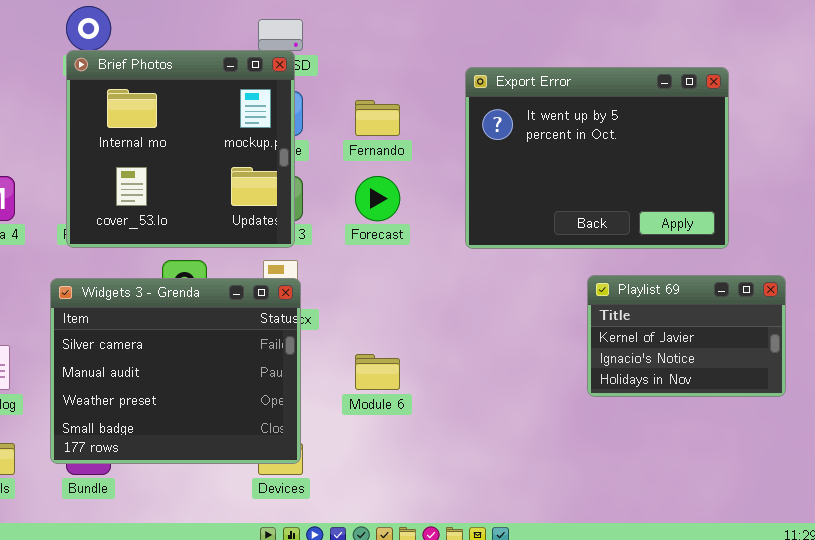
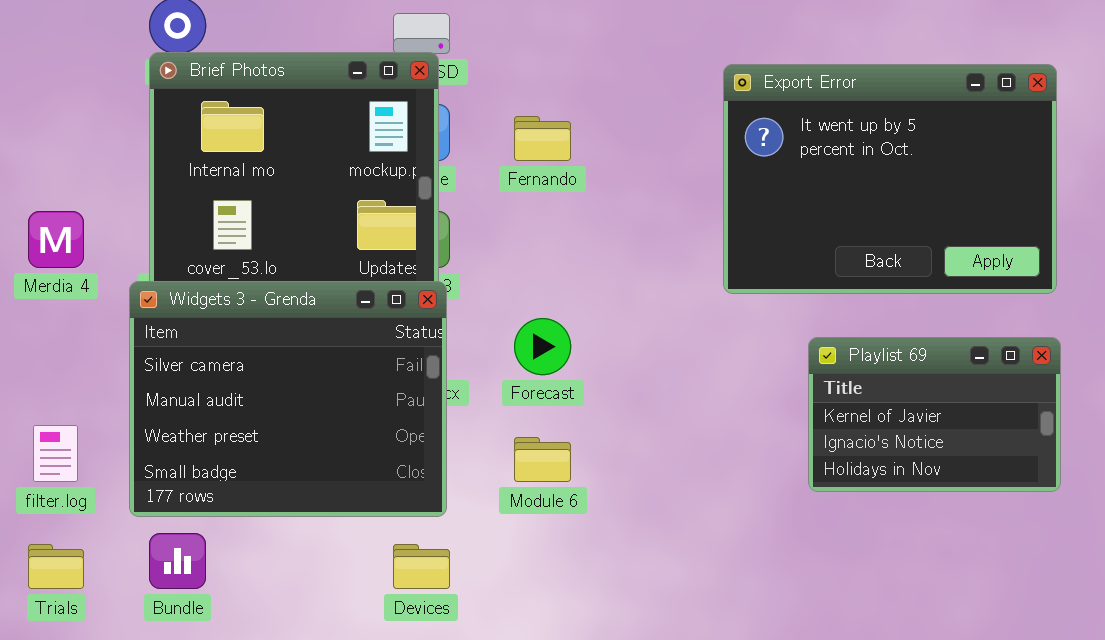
Export Error: [465,67,729,249] -> [723,64,1057,294], moved
Forecast: [355,176,400,221] -> [514,318,571,375], moved
Widgets 3 - Grenda: [50,278,301,464] -> [129,281,447,517], moved

